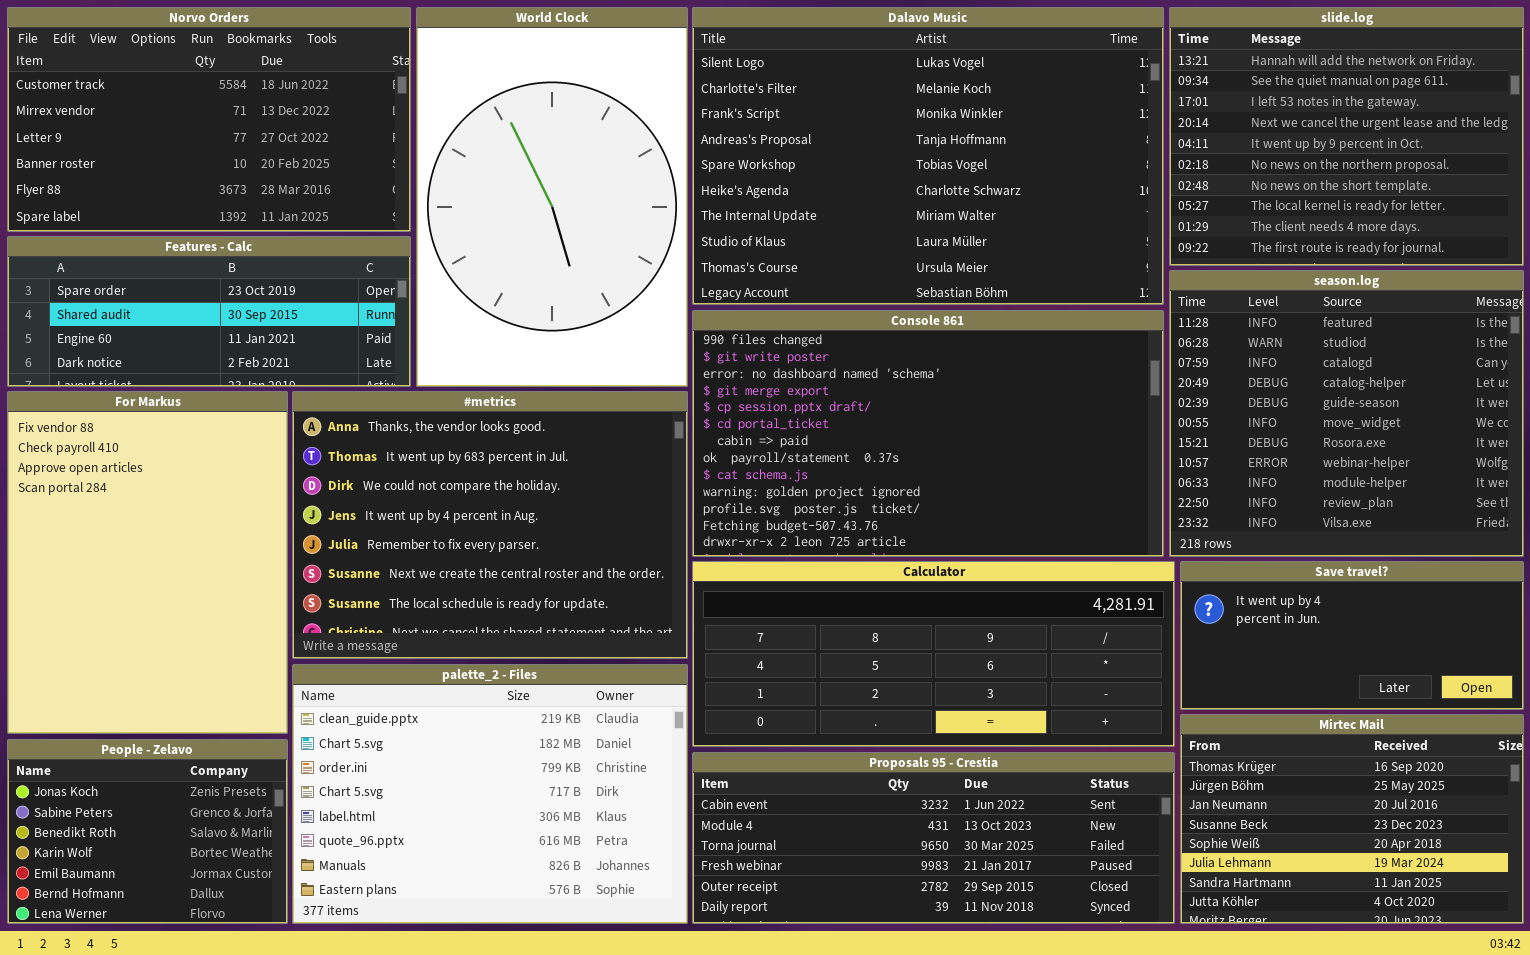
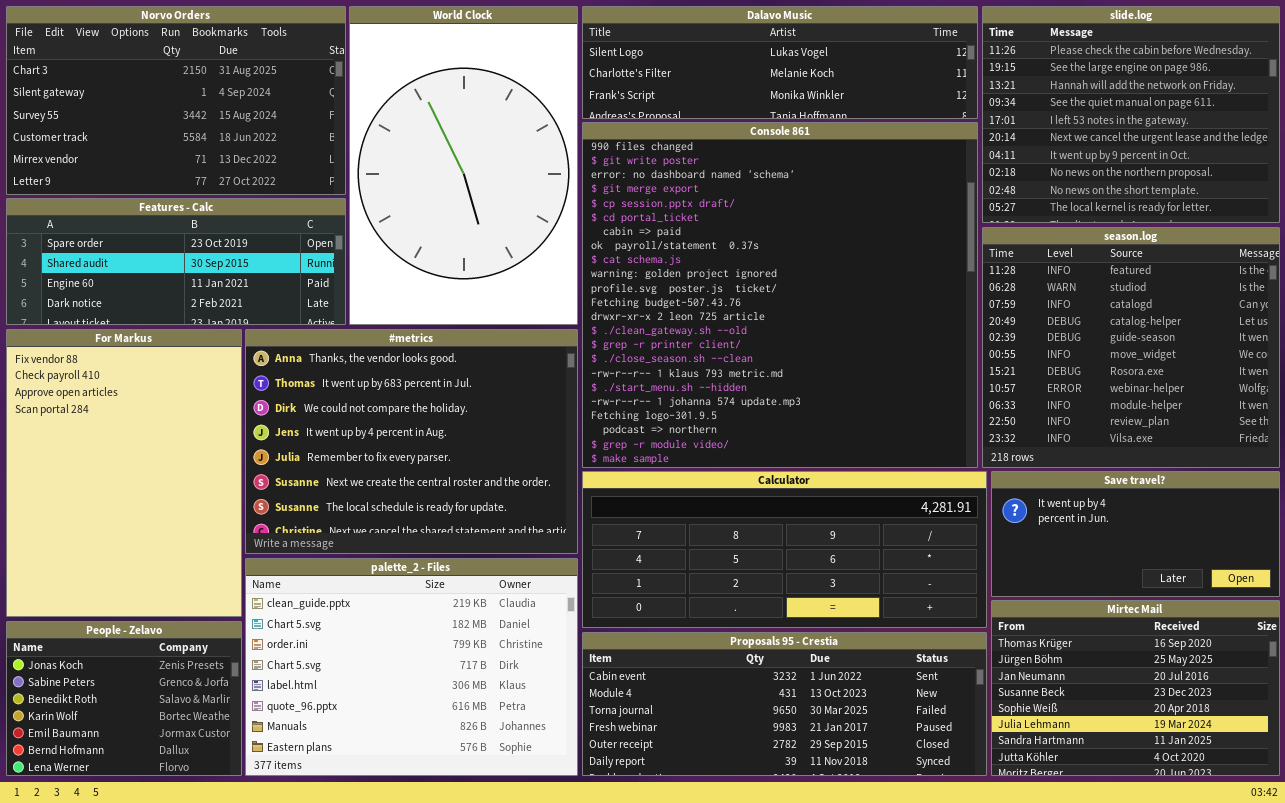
Norvo Orders: [7,7,411,232] -> [6,6,346,195], scrolled up 3 rows
Dalavo Music: [692,7,1164,305] -> [582,6,978,119], resized
slide.log: [1169,7,1524,266] -> [982,6,1280,223], scrolled up 2 rows
Console 861: [692,310,1164,557] -> [582,122,978,468], resized

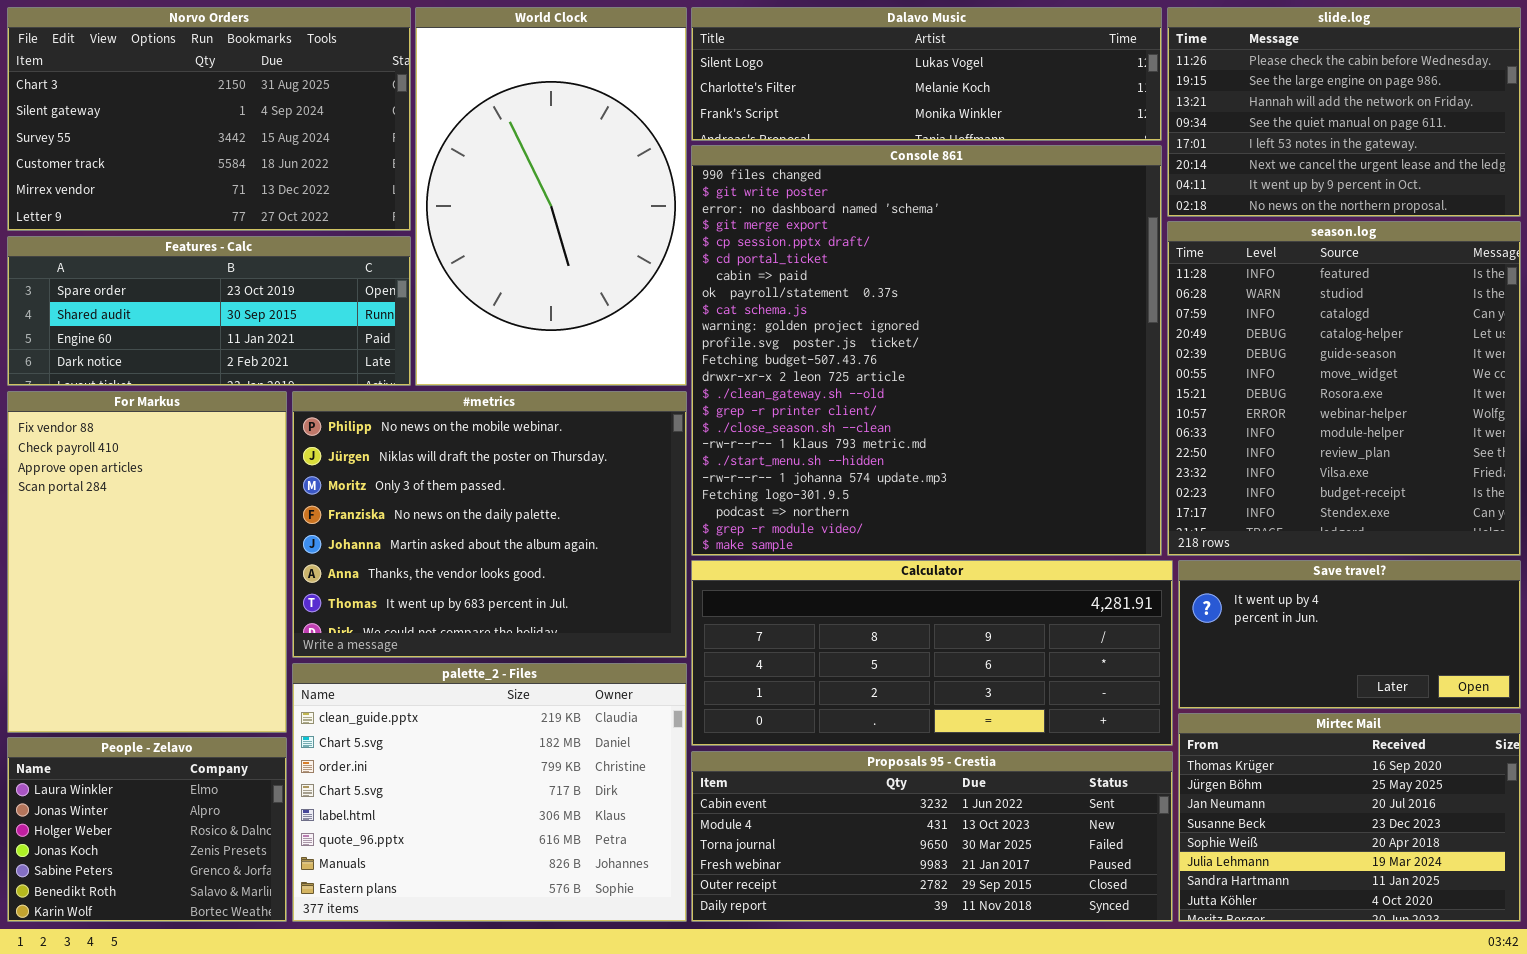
slide.log: [982,6,1280,223] -> [1167,7,1521,217], resized
season.log: [982,227,1280,468] -> [1167,221,1521,556], resized
#metrics: [245,329,578,554] -> [292,391,687,658], scrolled up 5 rows
People - Zelavo: [6,621,242,776] -> [7,737,287,922], scrolled up 3 rows

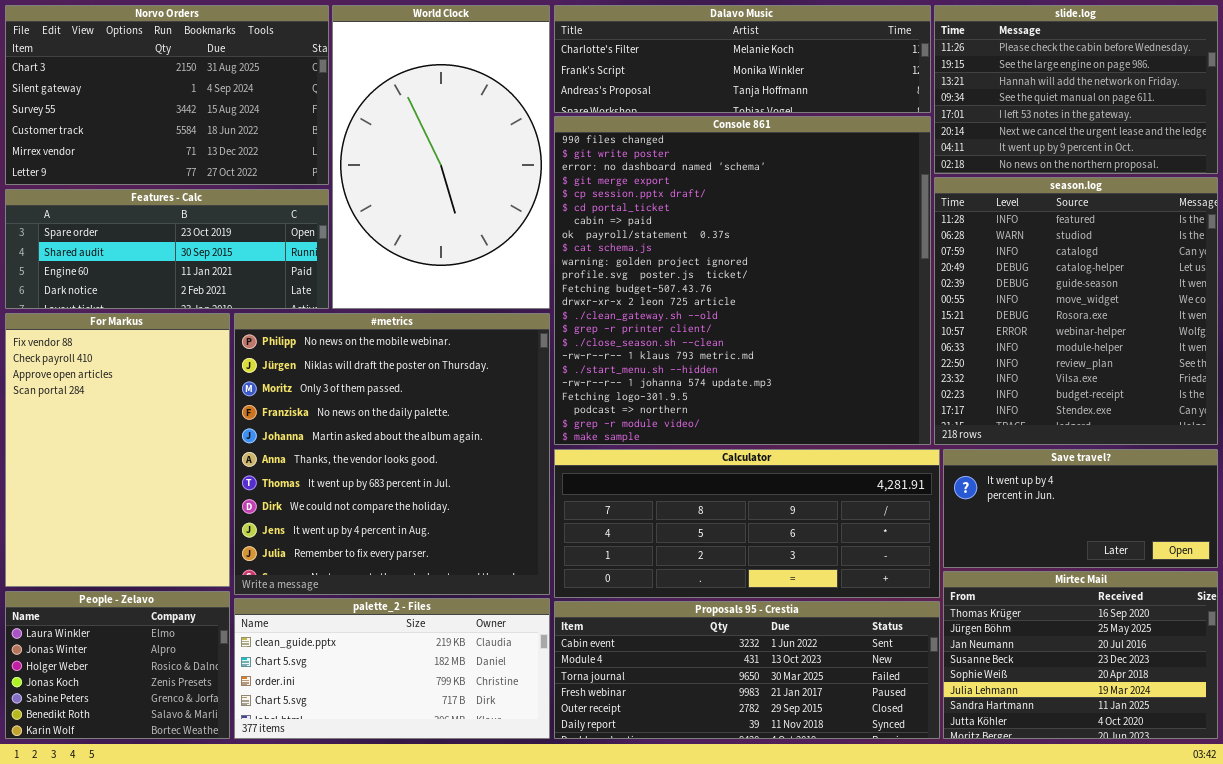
Dalavo Music: [691,7,1162,141] -> [554,5,931,113], scrolled down 1 row
#metrics: [292,391,687,658] -> [234,313,550,595], resized
palette_2 - Files: [292,663,687,922] -> [234,598,550,739], resized

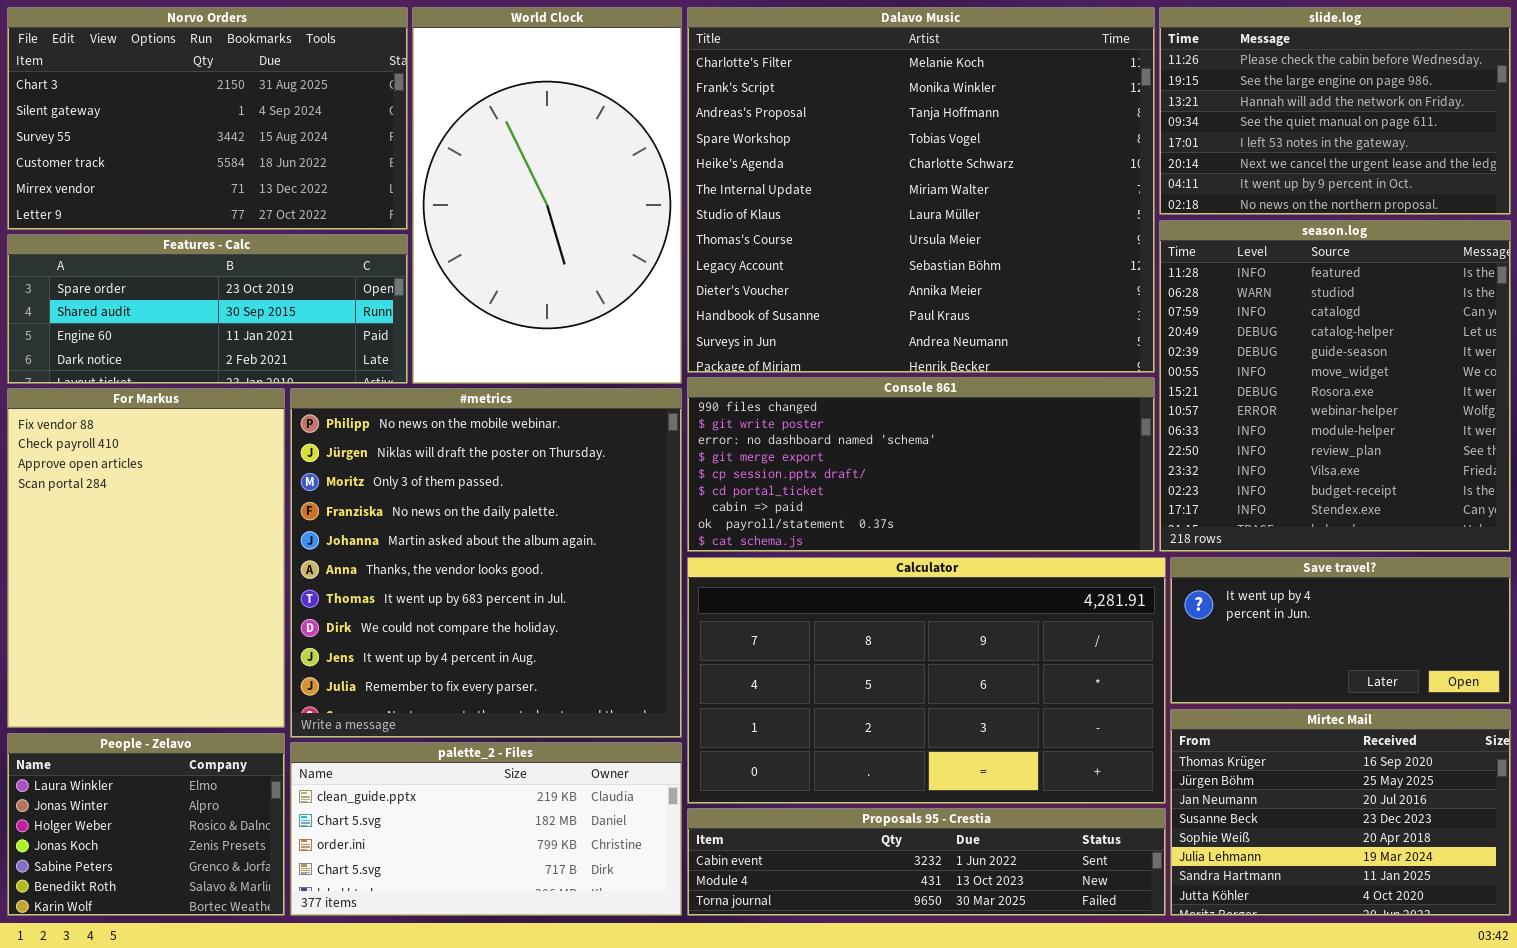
Dalavo Music: [554,5,931,113] -> [687,7,1155,373], resized
Console 861: [554,116,931,445] -> [687,377,1155,552], resized
Calculator: [554,449,940,598] -> [687,557,1166,804], resized
Proposals 95 - Crestia: [554,601,940,739] -> [687,808,1166,916], resized

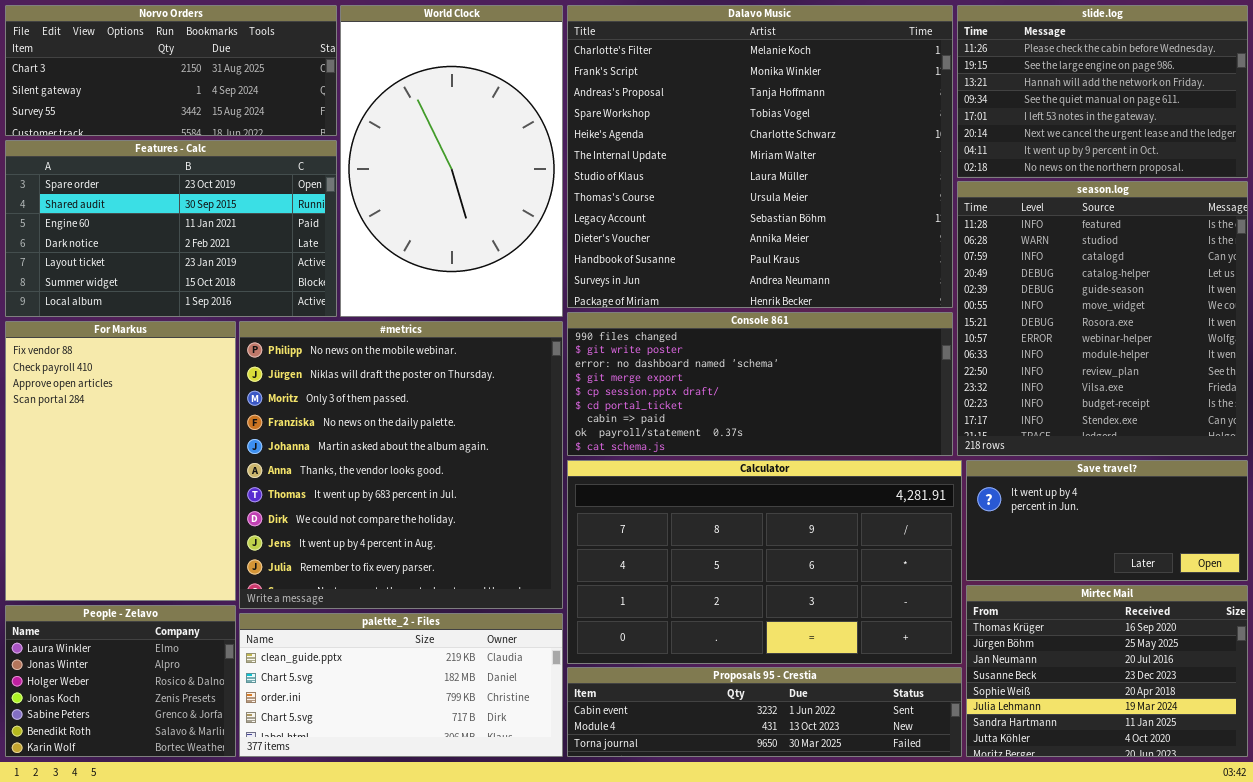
Norvo Orders: [7,7,408,230] -> [5,5,337,136], resized
Features - Calc: [7,234,408,384] -> [5,140,337,317], resized

